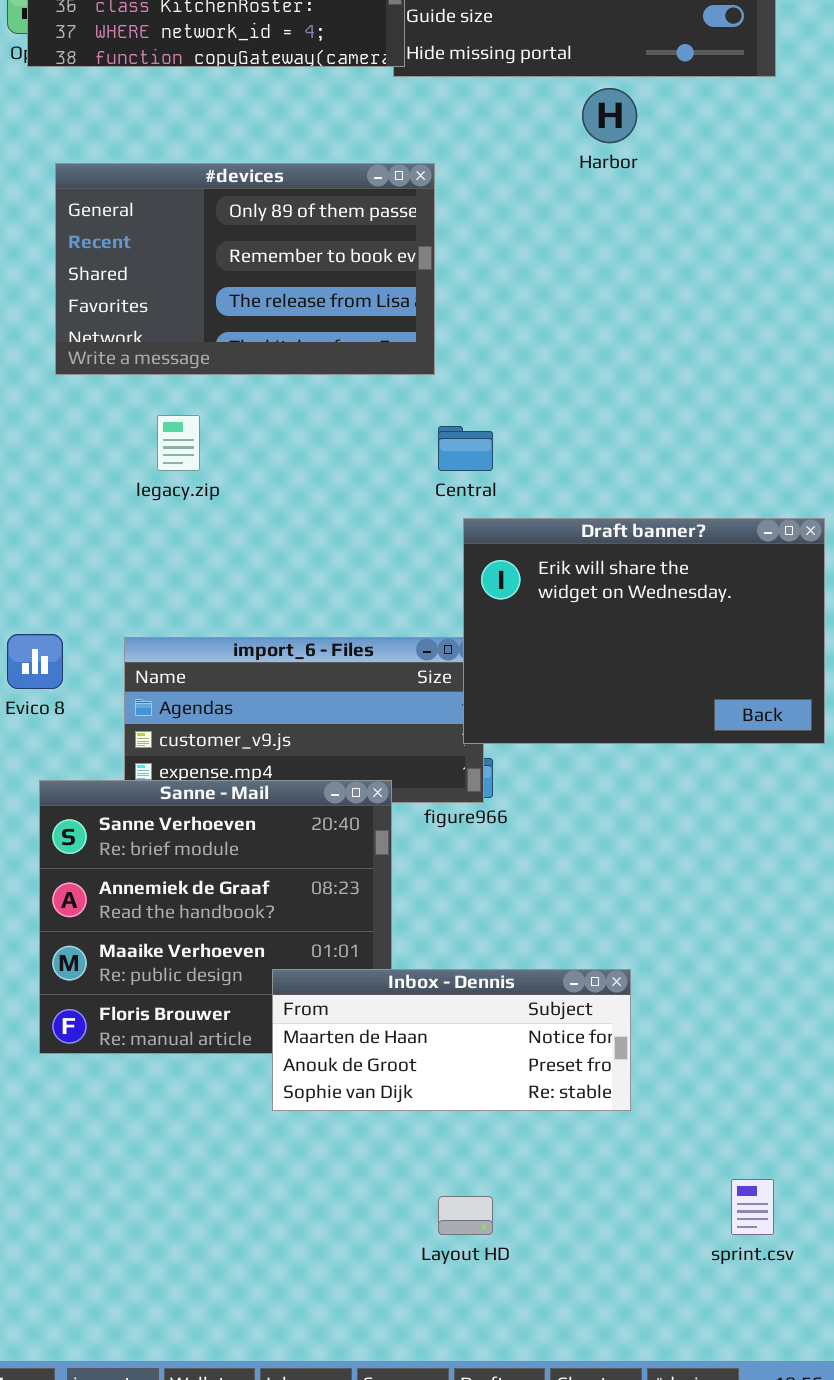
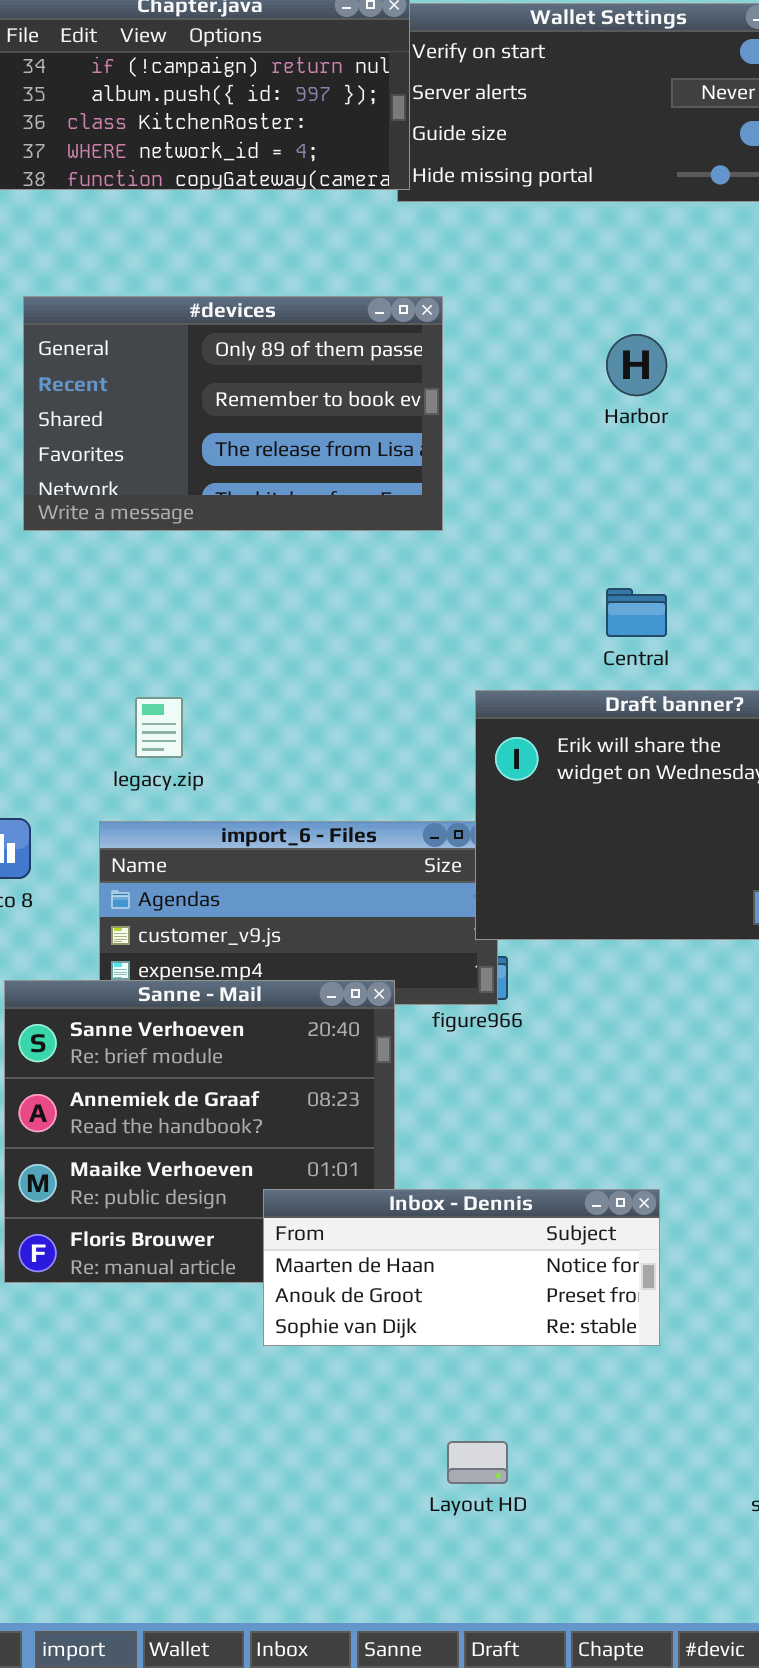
Harbor: [582,88,637,143] -> [606,334,667,396], moved
legacy.zip: [157,415,200,471] -> [135,697,183,758], moved
Central: [438,426,493,471] -> [606,588,667,637], moved

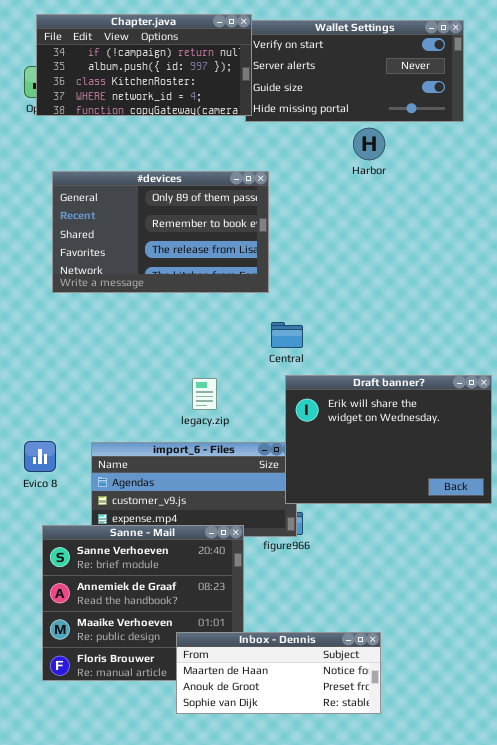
Harbor: [606,334,667,396] -> [353,128,385,160], moved
Central: [606,588,667,637] -> [271,322,303,348], moved
legacy.zip: [135,697,183,758] -> [192,378,217,410], moved

